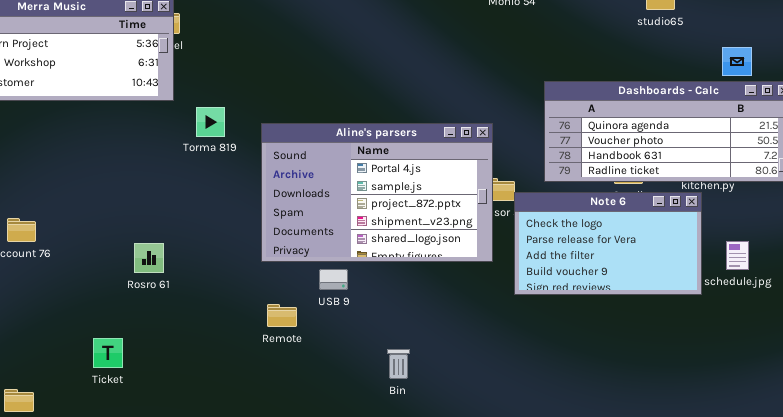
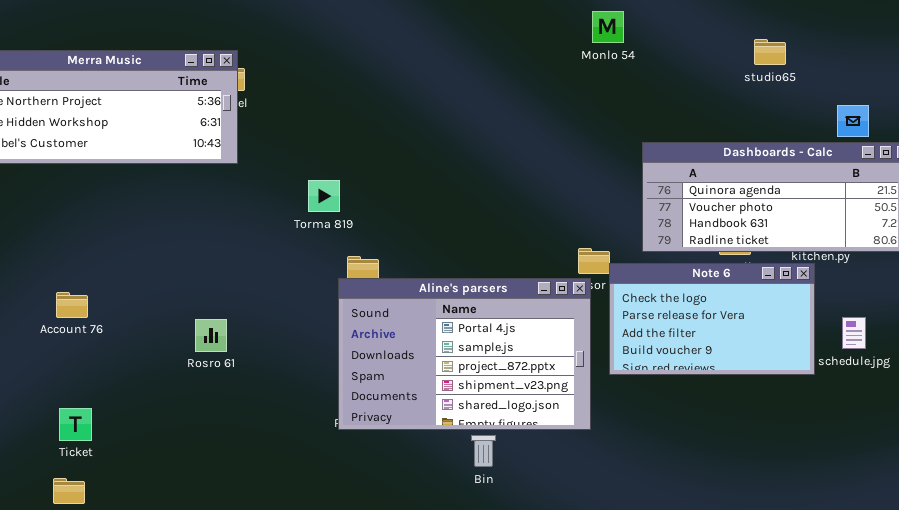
Torma 819: [196,107,225,137] -> [308,180,340,212], moved
Aline's parsers: [261,123,493,262] -> [338,278,591,430], moved
Ticket: [93,338,123,368] -> [59,408,92,441], moved

